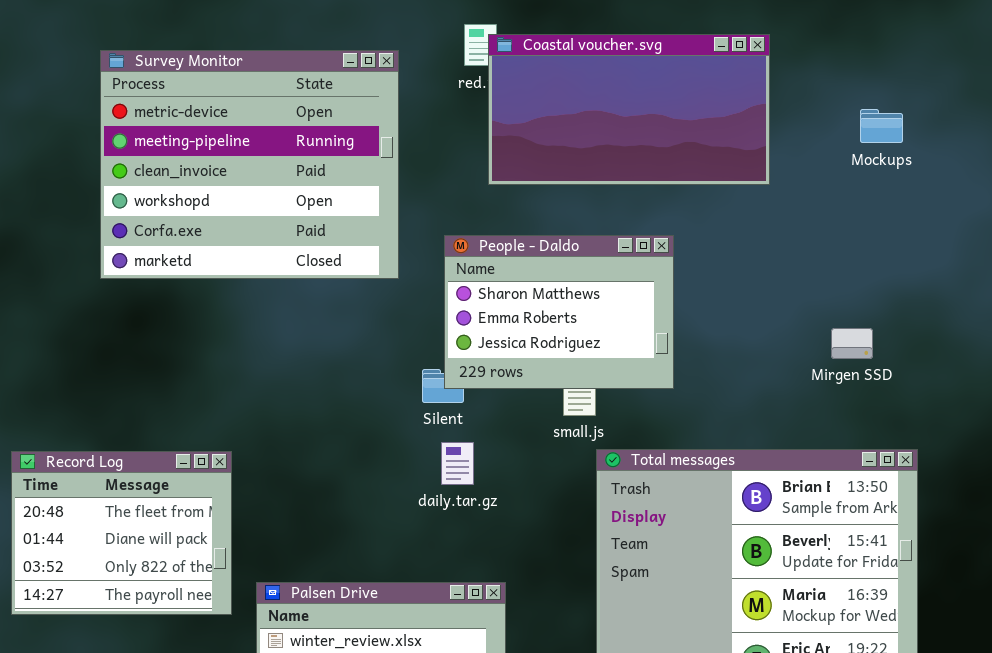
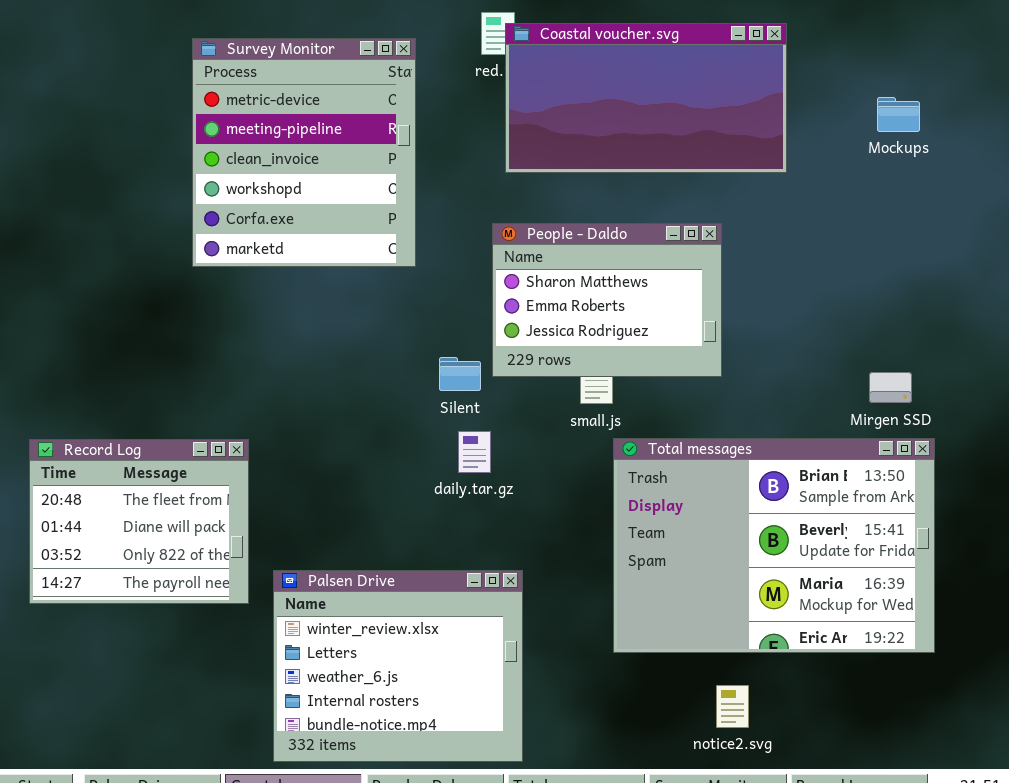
Survey Monitor: [100,50,399,279] -> [192,38,416,267], resized
People - Daldo: [444,235,674,389] -> [492,223,722,377], moved
Mirgen SSD: [831,328,873,359] -> [869,372,912,403], moved

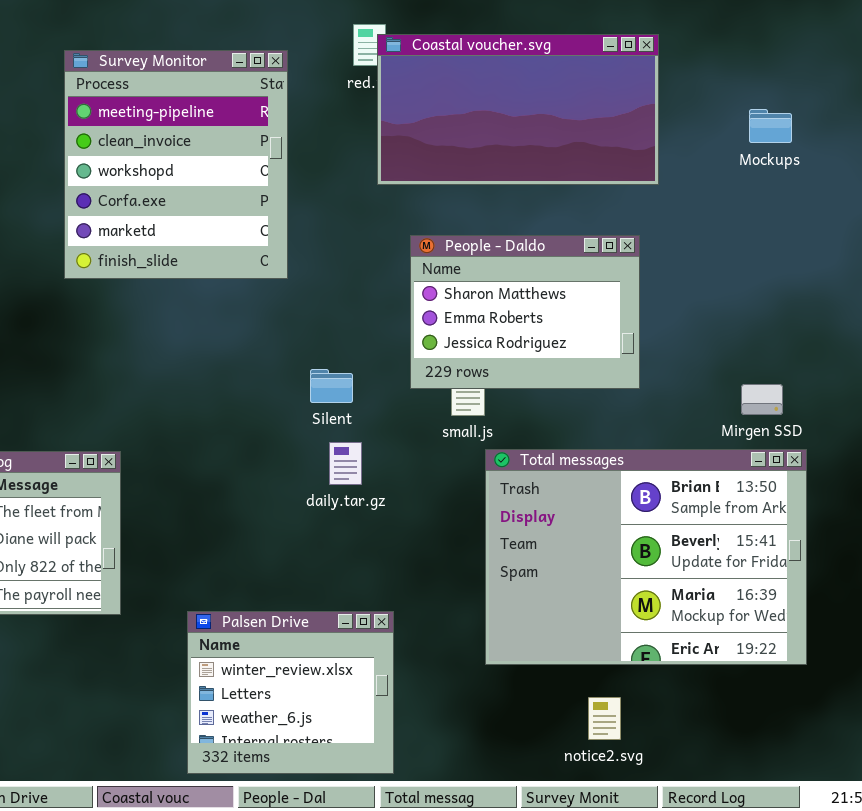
Survey Monitor: [192,38,416,267] -> [64,50,288,279], scrolled down 1 row
People - Daldo: [492,223,722,377] -> [410,235,640,389], moved
Palsen Drive: [273,570,523,762] -> [187,611,394,774], resized

